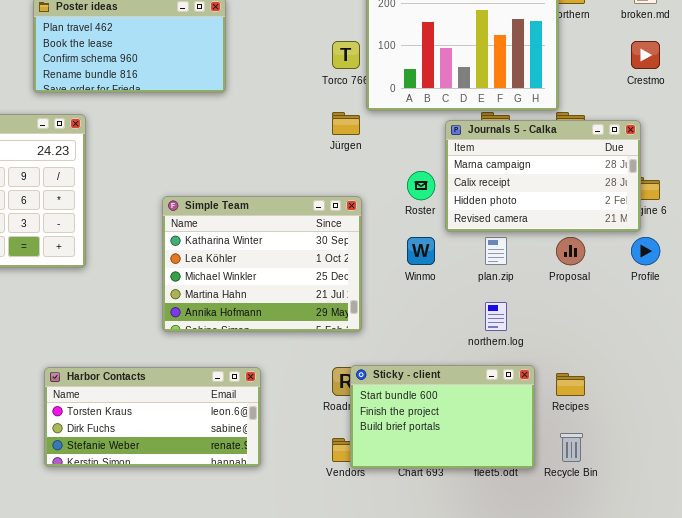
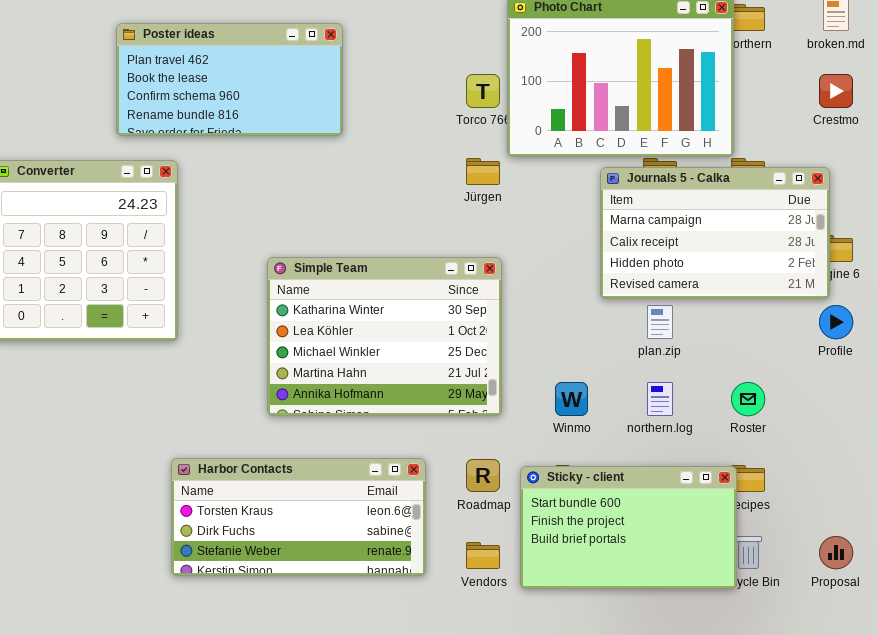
Roster: [407,171,435,200] -> [731,382,765,416], moved
Winmo: [407,237,435,265] -> [555,382,588,416], moved
Proposal: [556,237,585,265] -> [819,536,853,569], moved
Sticky - client: [350,365,535,469] -> [520,466,737,589], moved
Harbor Contacts: [44,367,261,467] -> [171,458,426,576], moved

